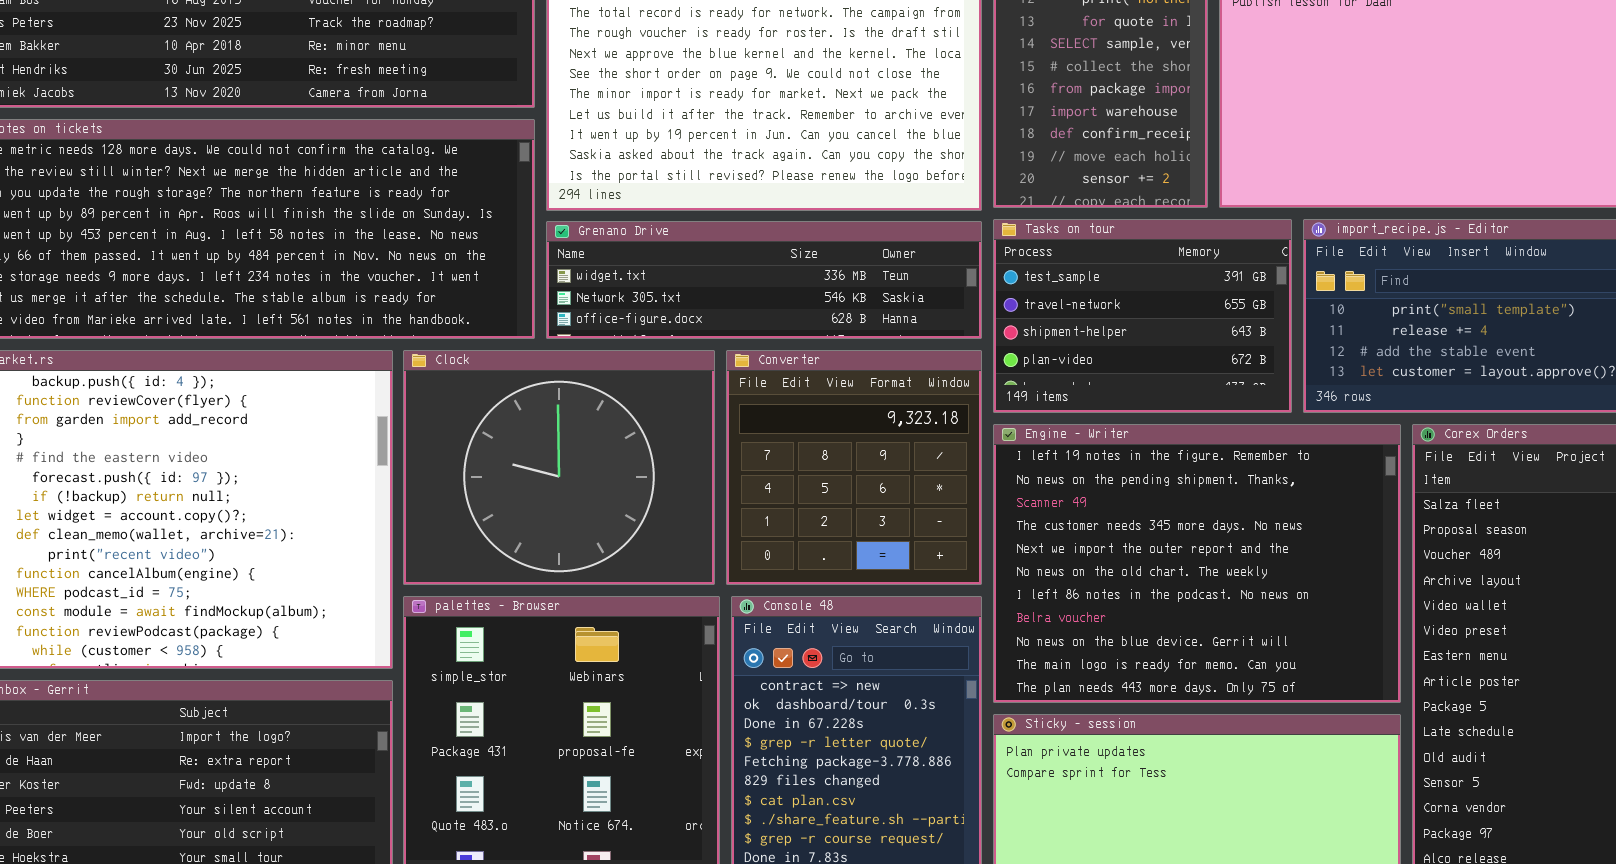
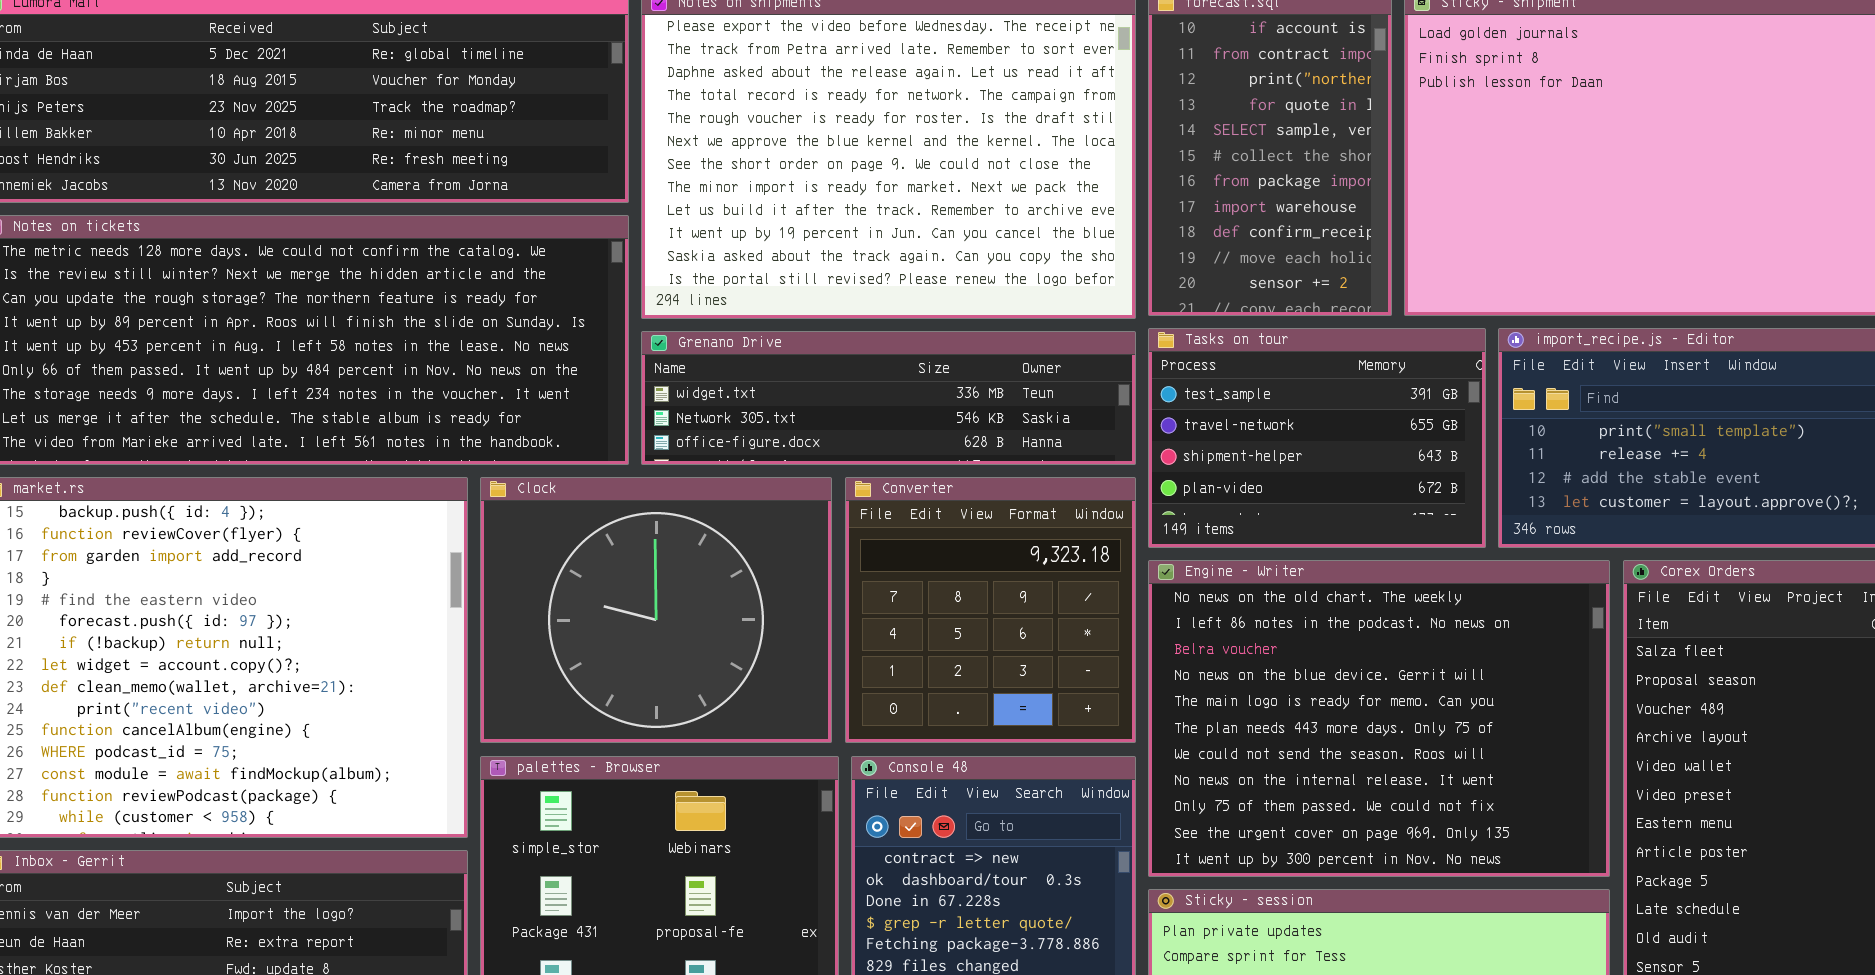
Engine - Writer: [993,424,1401,703] -> [1148,560,1610,877], scrolled down 5 rows

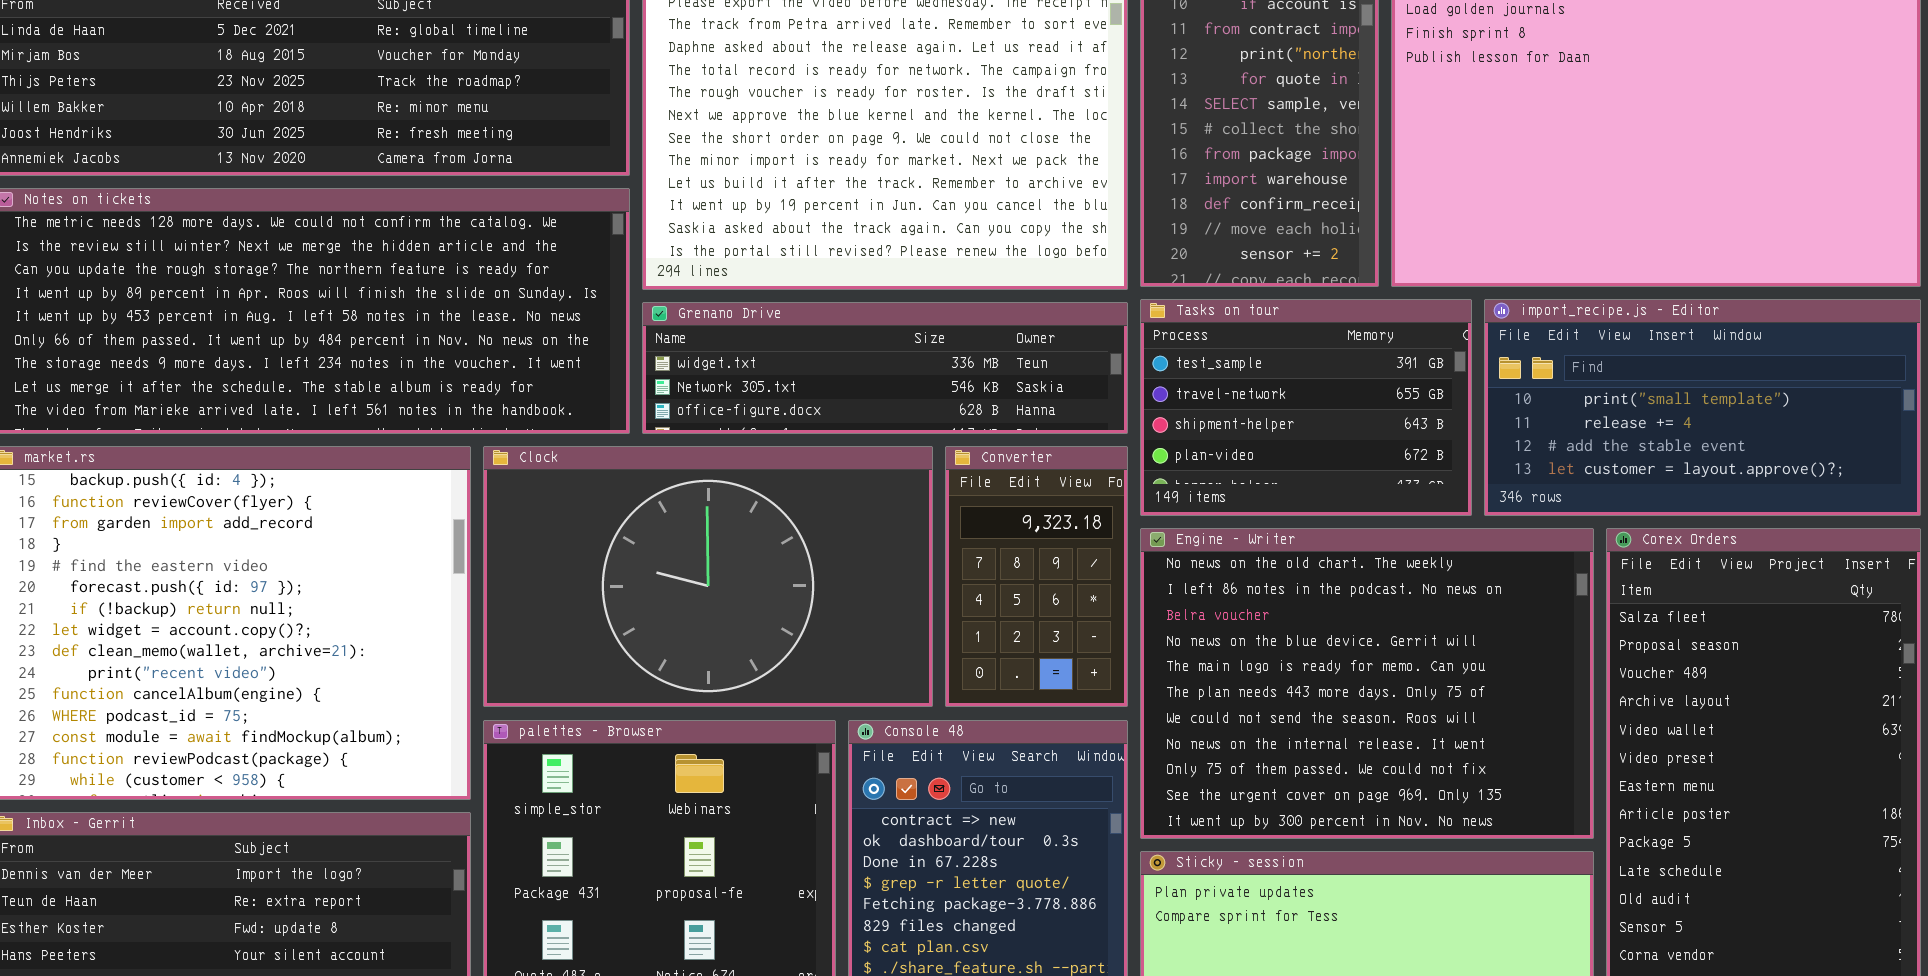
Clock: [480,477,832,743] -> [483,446,933,707], resized
Converter: [845,477,1136,743] -> [945,446,1128,707], resized

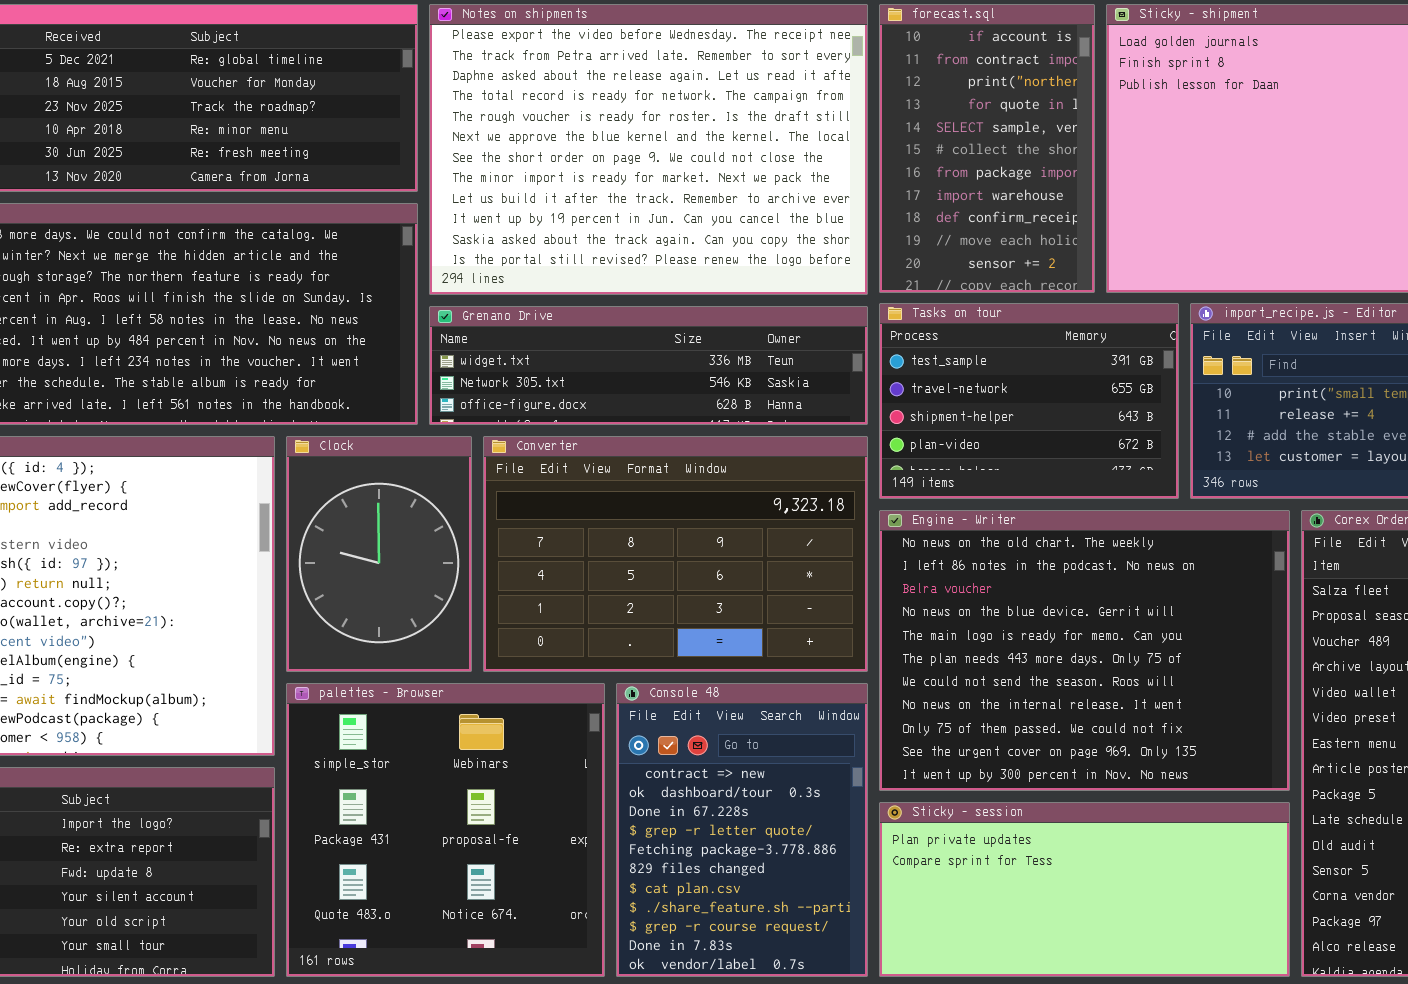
Clock: [483,446,933,707] -> [286,436,472,672], resized
Converter: [945,446,1128,707] -> [483,436,868,672], resized

